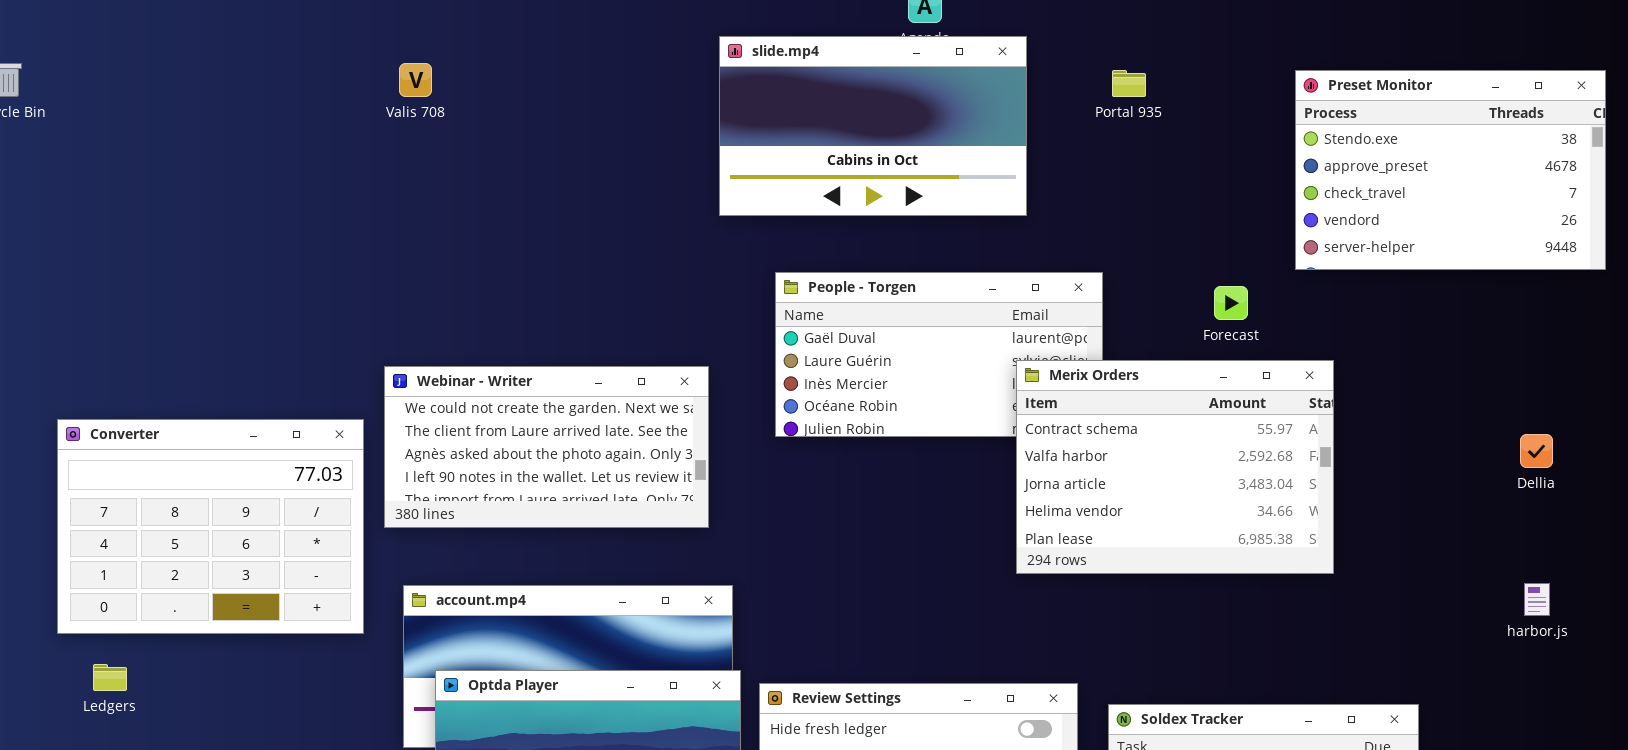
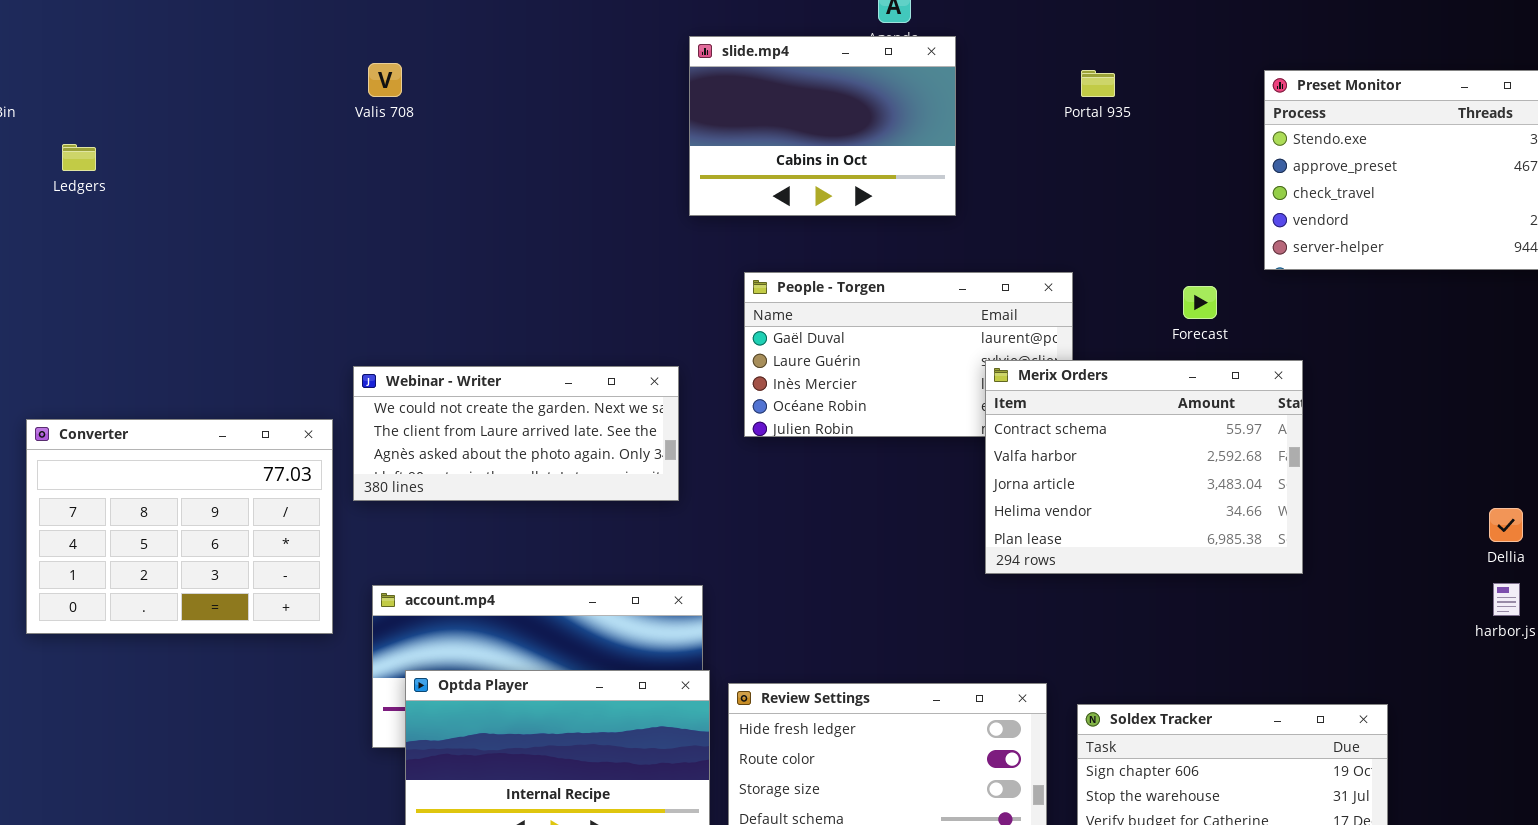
slide.mp4: [719,36,1027,216] -> [689,36,956,216], resized
Webinar - Writer: [384,366,709,528] -> [353,366,679,501], resized
Dellia: [1520,434,1553,468] -> [1489,508,1523,542], moved
Ledgers: [93,664,127,691] -> [62,144,96,171], moved

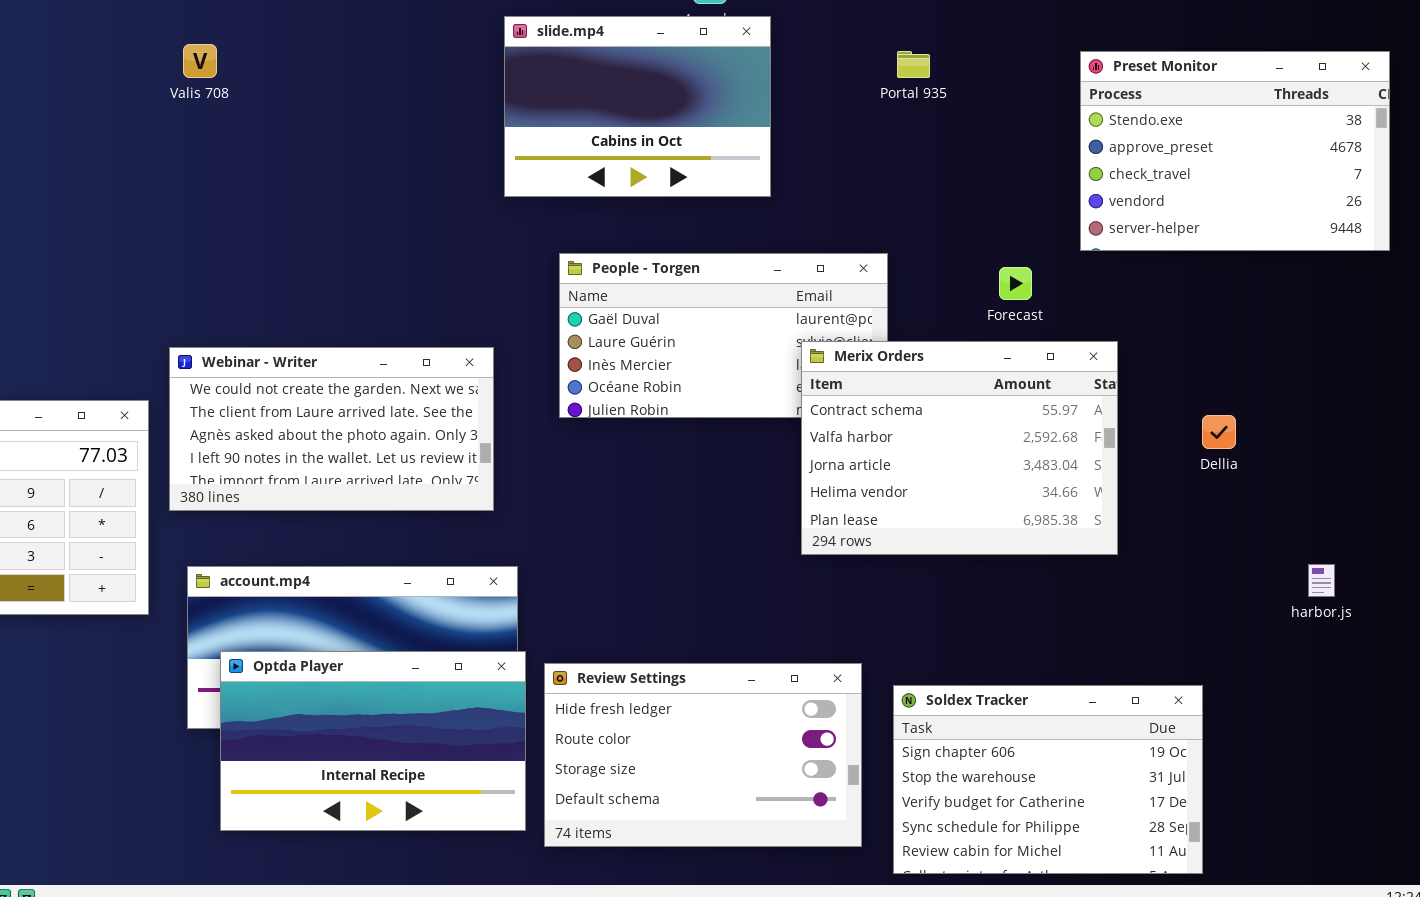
Webinar - Writer: [353,366,679,501] -> [169,347,494,511], resized
Dellia: [1489,508,1523,542] -> [1202,415,1236,449], moved

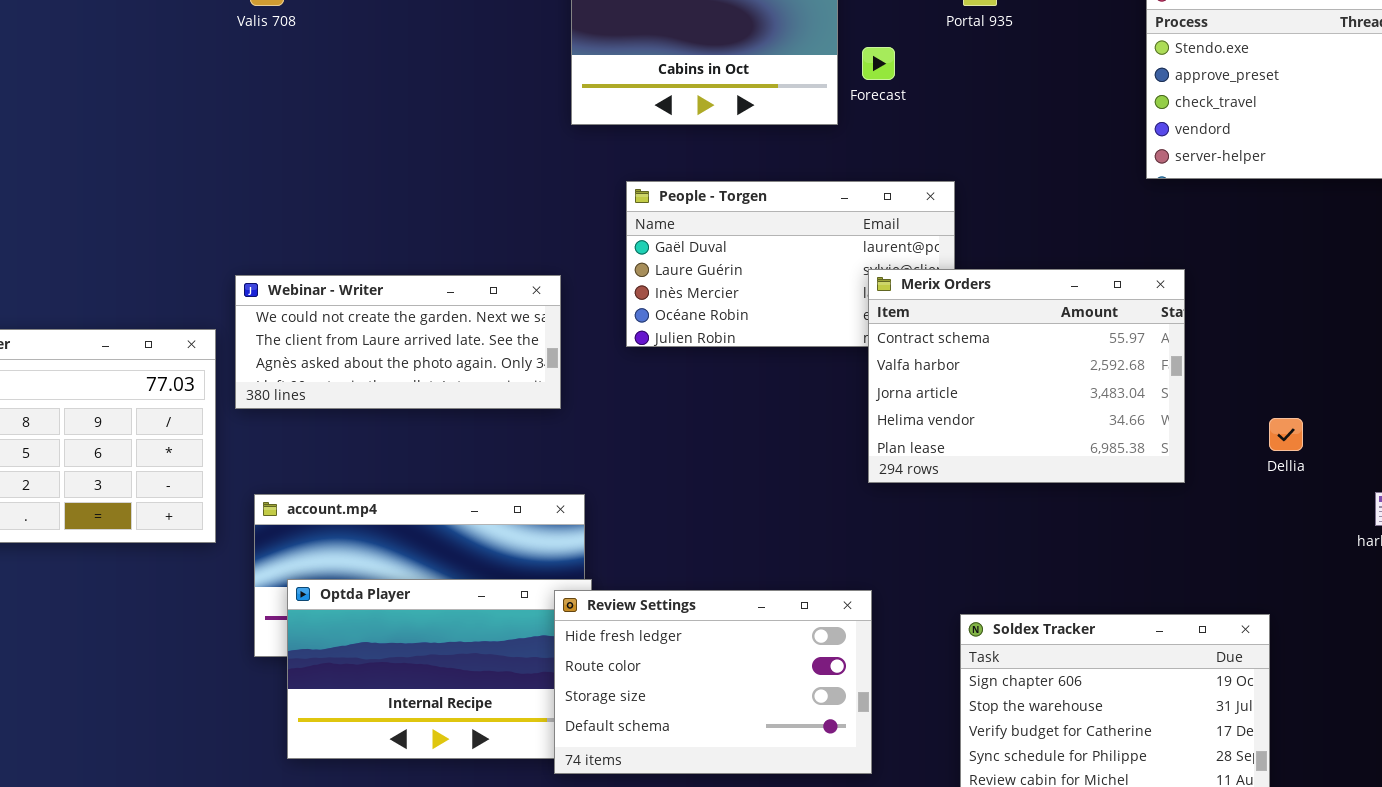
Forecast: [999,267,1032,300] -> [862,47,895,80], moved
Webinar - Writer: [169,347,494,511] -> [235,275,561,409], resized
Dellia: [1202,415,1236,449] -> [1269,418,1303,451], moved
Review Settings: [544,663,862,847] -> [554,590,872,774], moved

